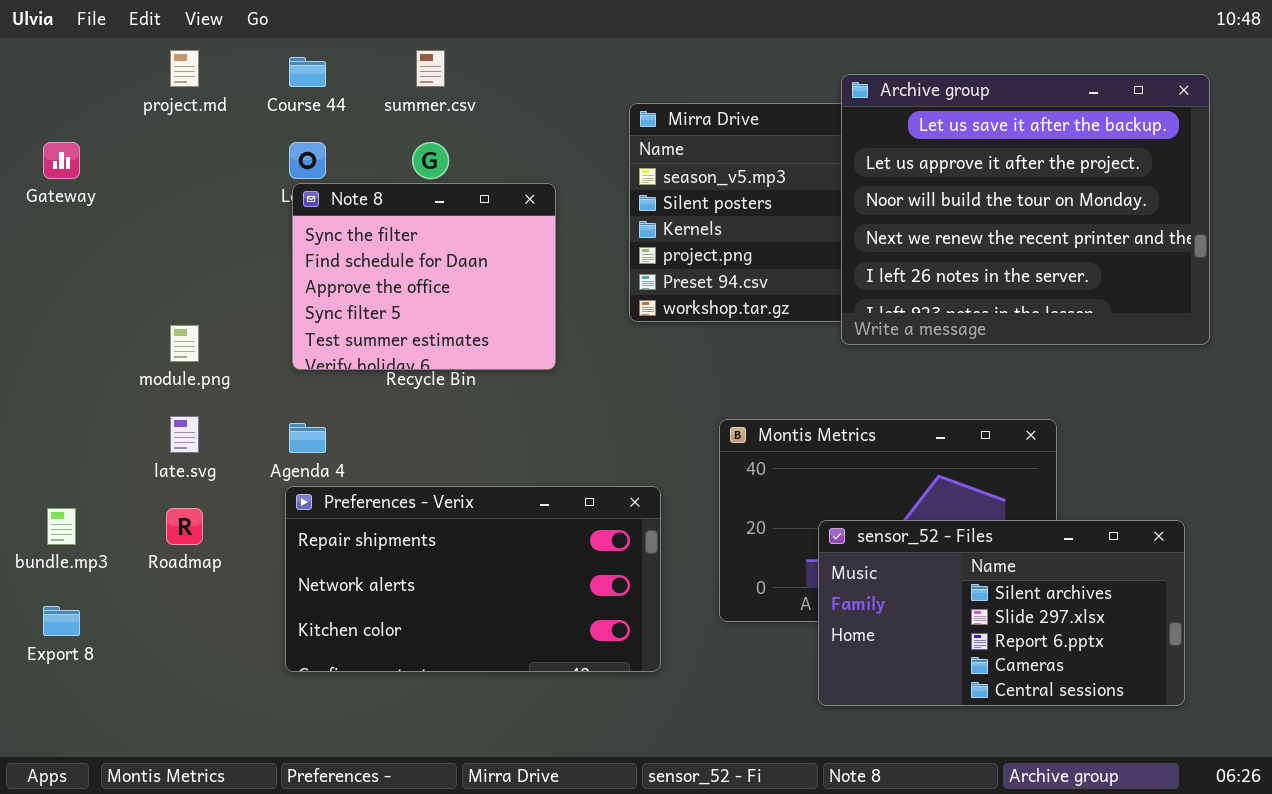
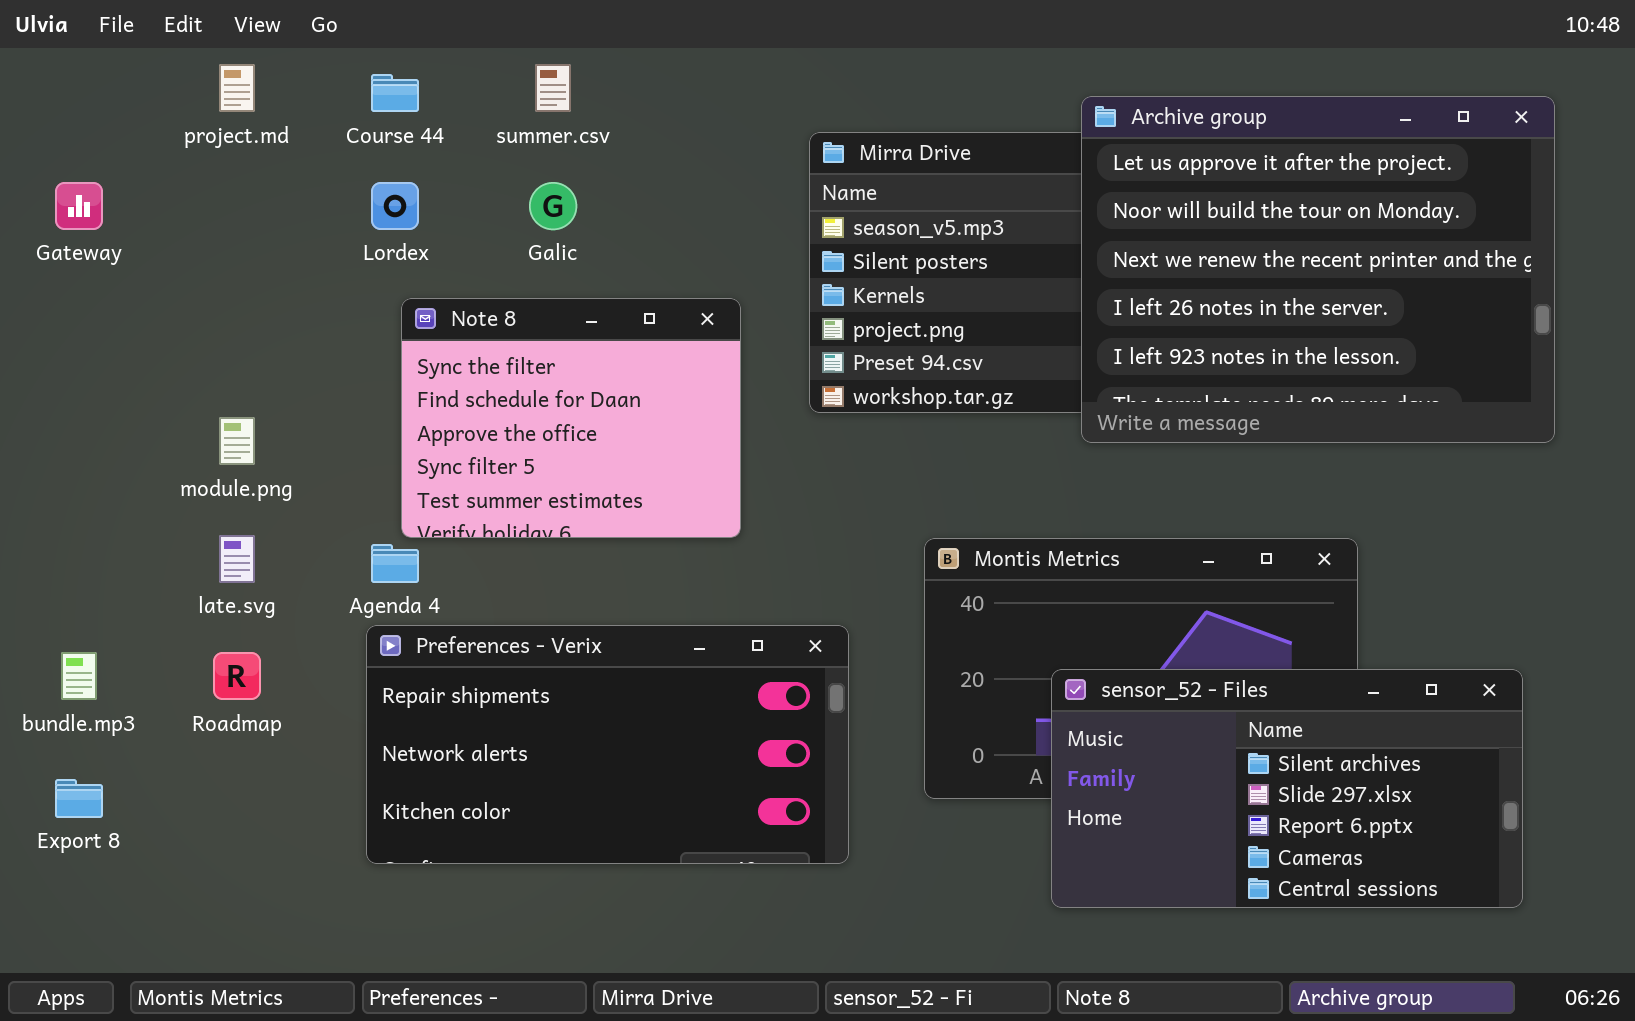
Archive group: [841,74,1210,345] -> [1081,96,1555,443], scrolled down 1 row
Note 8: [292,183,556,370] -> [401,298,741,538], moved

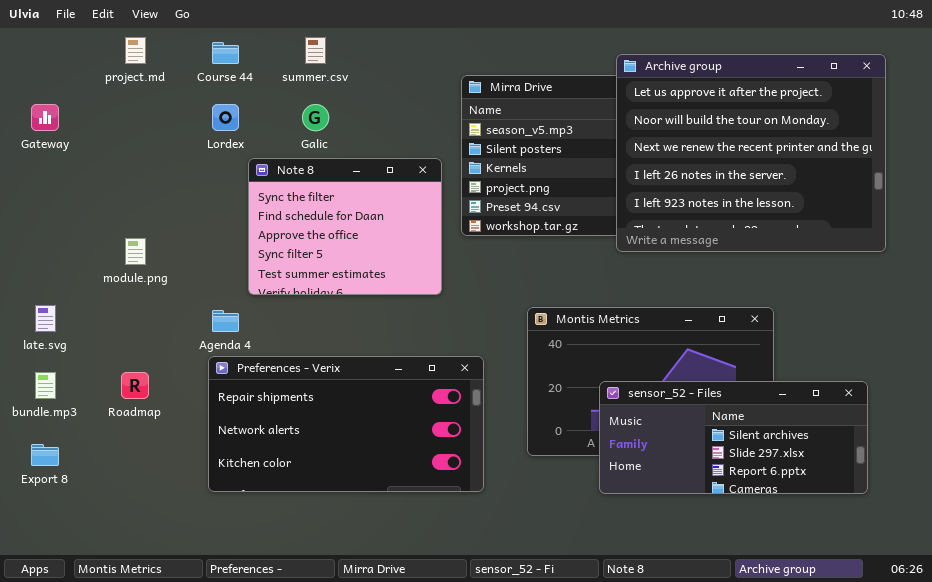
Note 8: [401,298,741,538] -> [248,158,442,295], moved
late.svg: [219,535,255,583] -> [35,305,56,332], moved
sensor_52 - Files: [1051,669,1523,908] -> [599,381,868,494], resized

